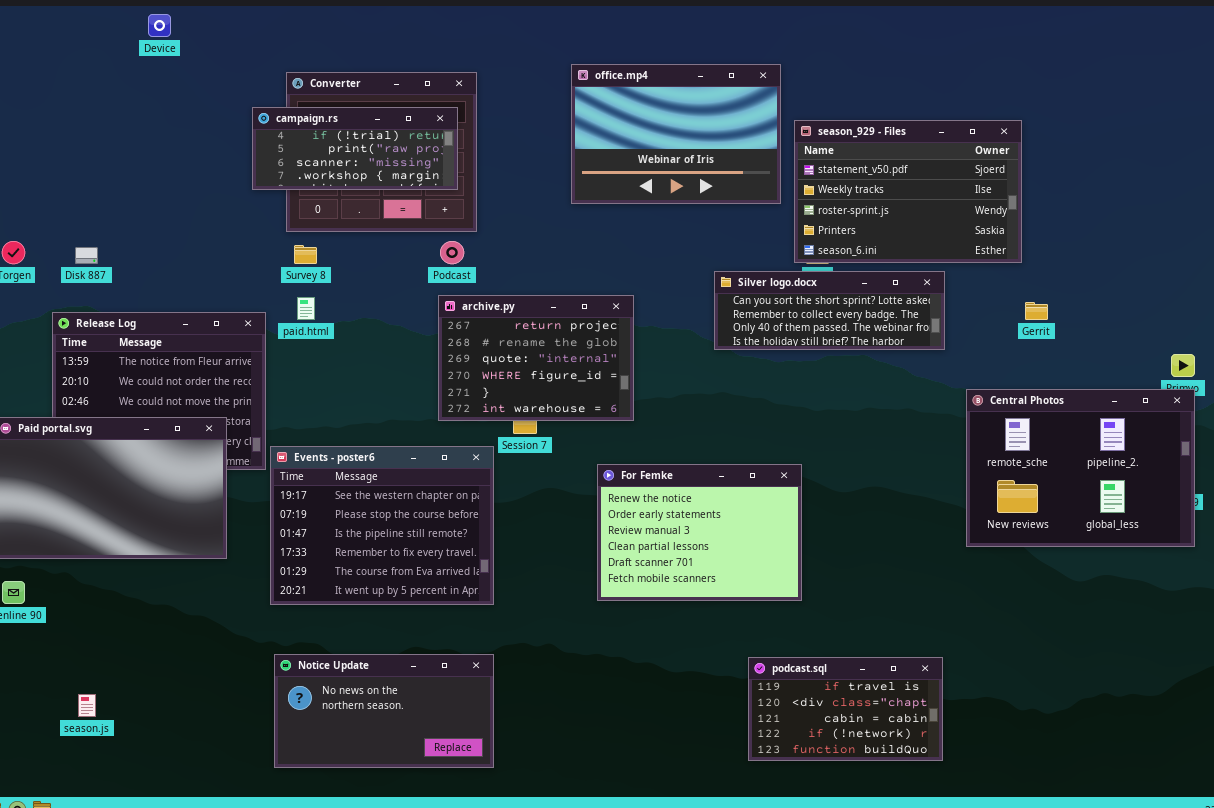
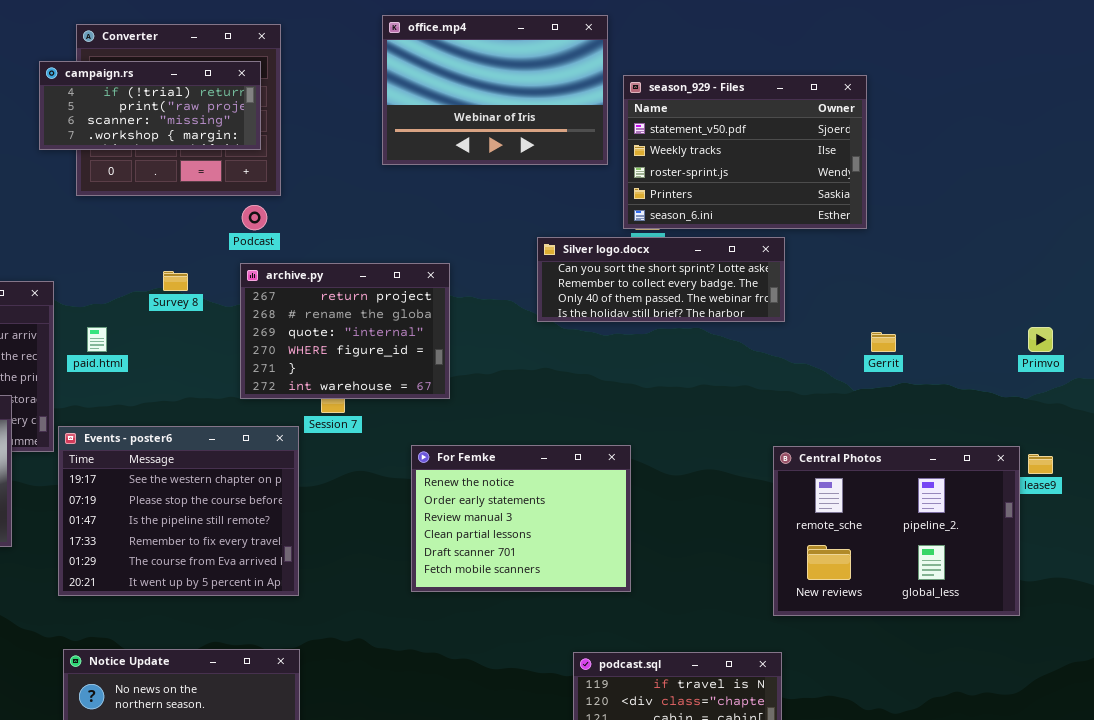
Survey 8: [294,245,317,264] -> [163,271,188,291], moved
paid.html: [297,297,315,320] -> [87,327,107,352], moved
Gerrit: [1025,302,1048,320] -> [871,332,896,352], moved
Central Photos: [966,389,1195,547] -> [773,446,1020,616], moved

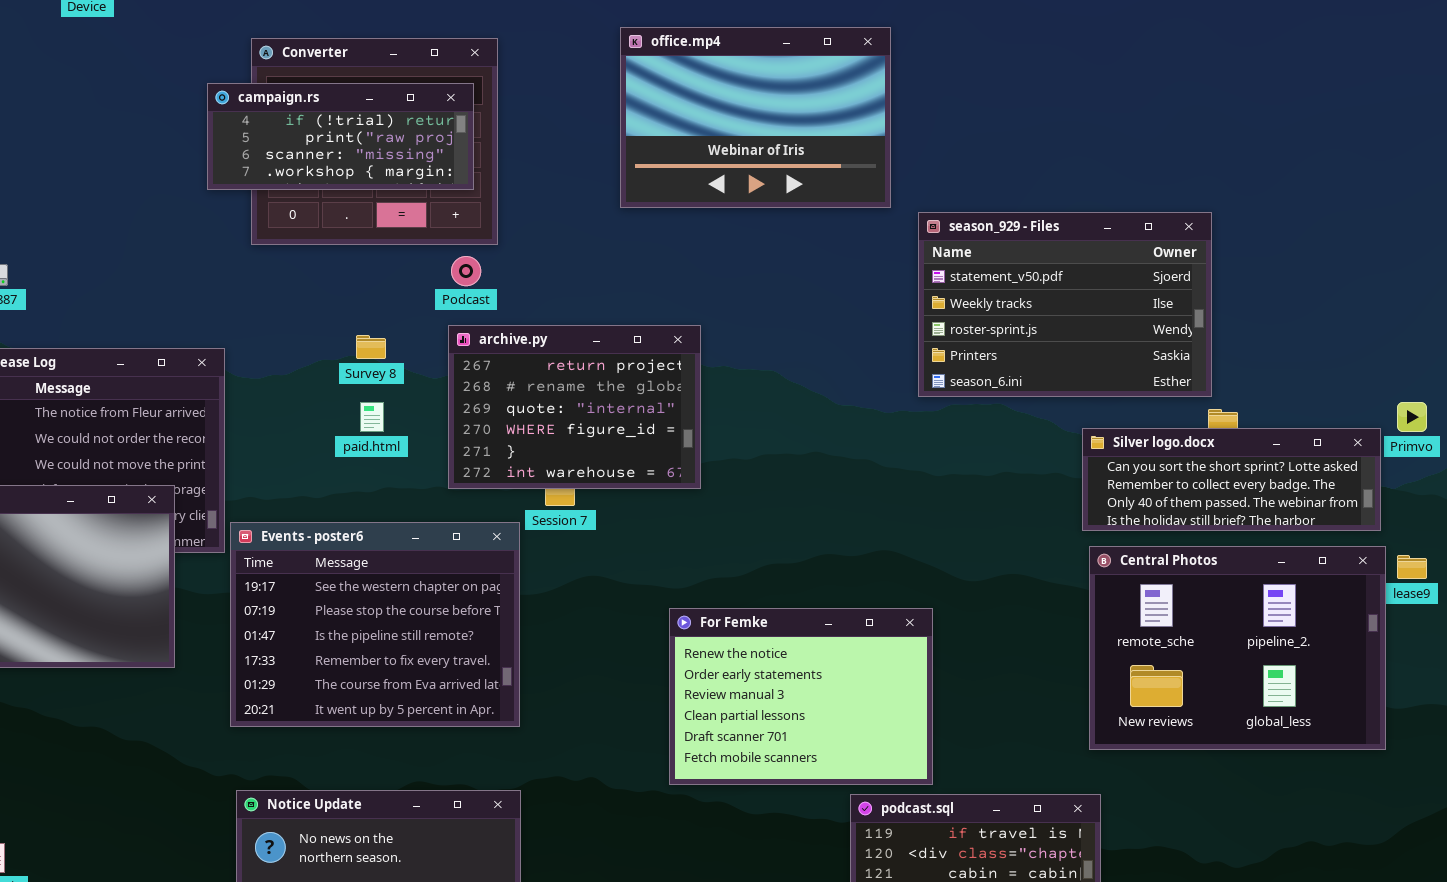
season_929 - Files: [623,75,867,229] -> [918,212,1212,397], moved
Silver logo.docx: [537,237,785,322] -> [1082,428,1381,531], moved
paid.html: [87,327,107,352] -> [360,402,384,432], moved
For Femke: [411,445,631,592] -> [669,608,933,785], moved

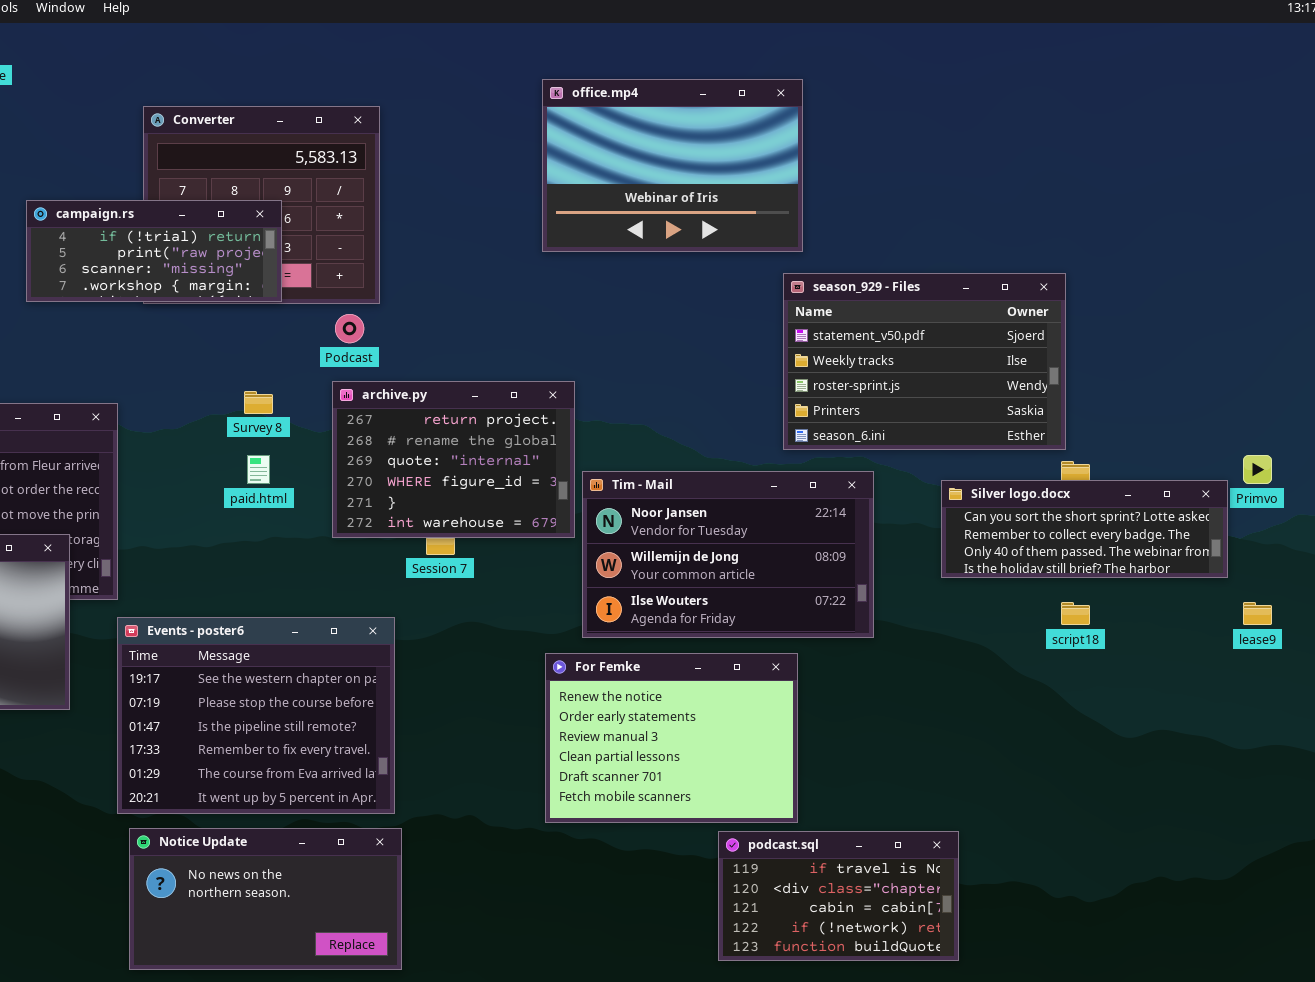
office.mp4: [620,27,891,208] -> [542,79,803,252], moved
campaign.rs: [207,83,474,190] -> [26,200,282,302], moved
Tim - Mail: none -> [582,471,874,638], opened
Events - poster6: [230,522,520,727] -> [117,617,395,814], moved
Central Photos: [1089,546,1386,750] -> none, closed

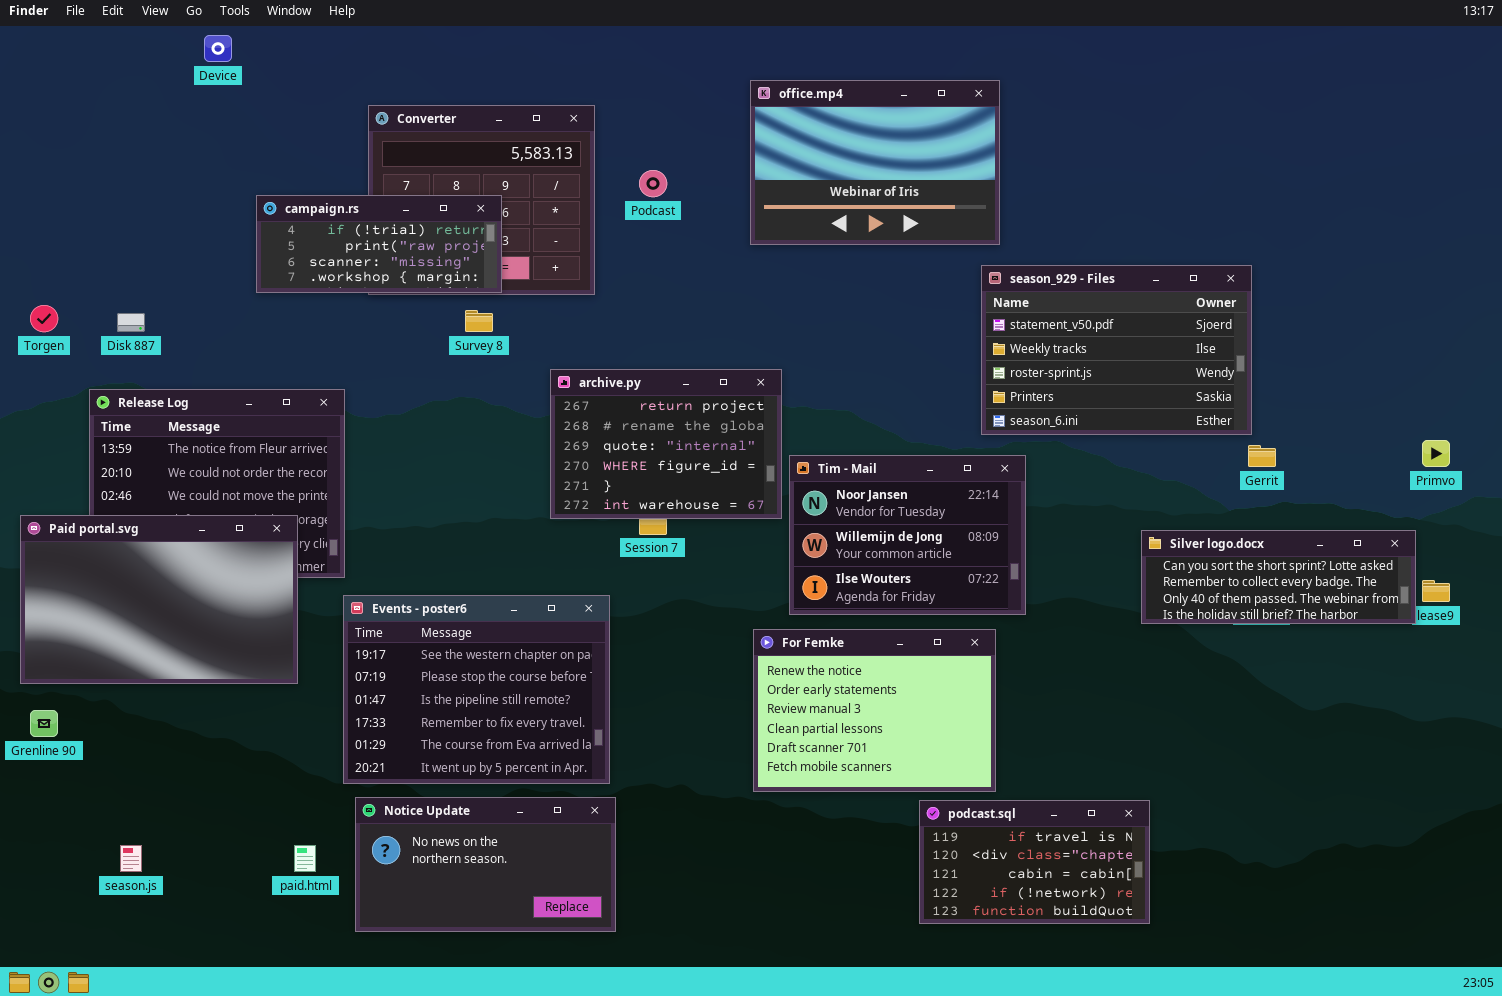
Podcast: [335,314,364,343] -> [639,170,667,197], moved
Survey 8: [244,391,273,414] -> [465,310,493,332], moved
paid.html: [247,455,270,484] -> [294,845,316,872], moved
Tim - Mail: [582,471,874,638] -> [789,455,1026,615], resized
Silver logo.docx: [941,480,1228,578] -> [1141,530,1416,624], moved

